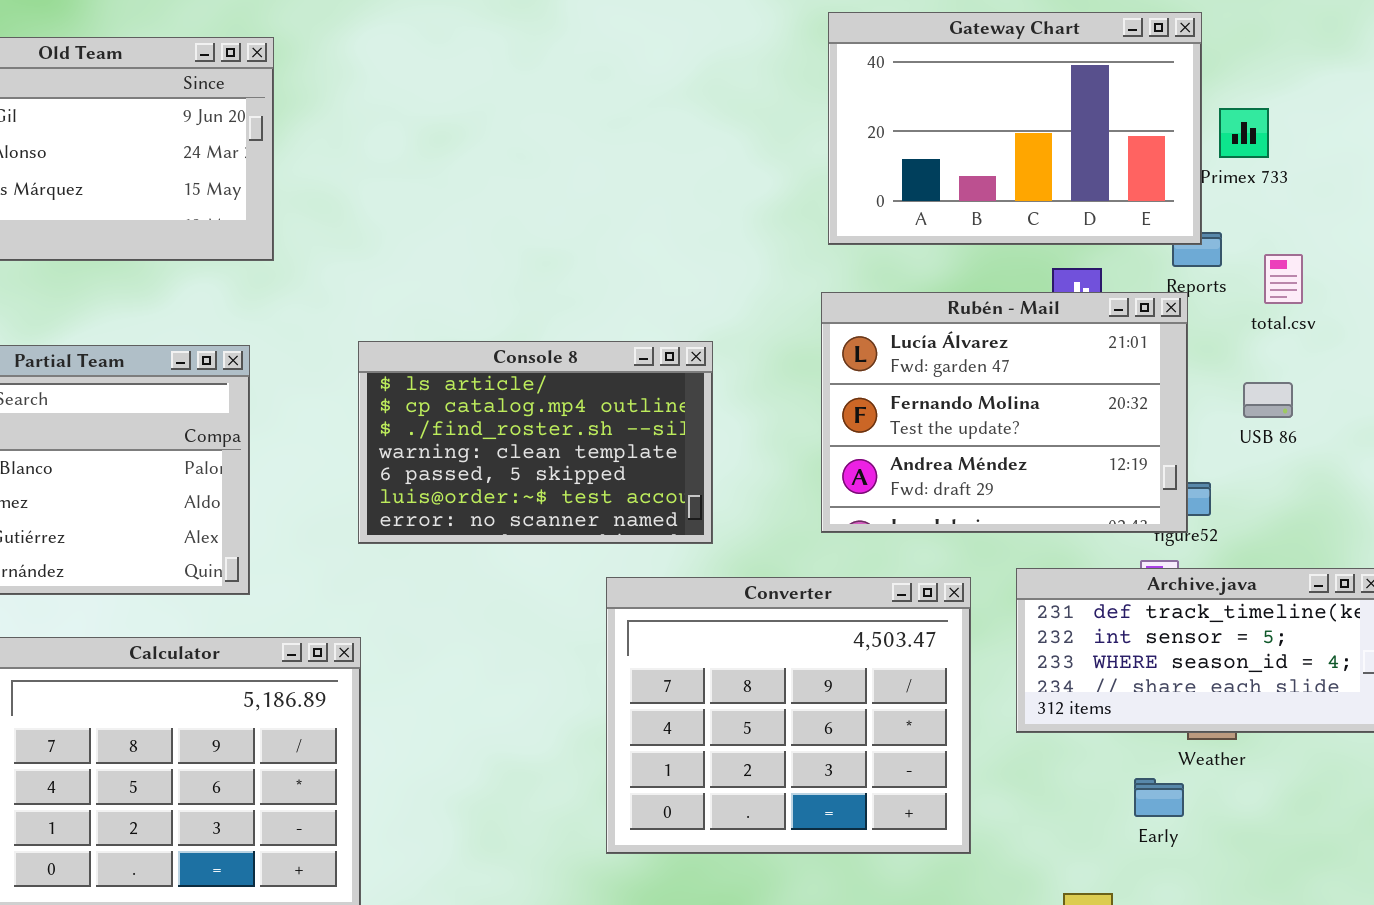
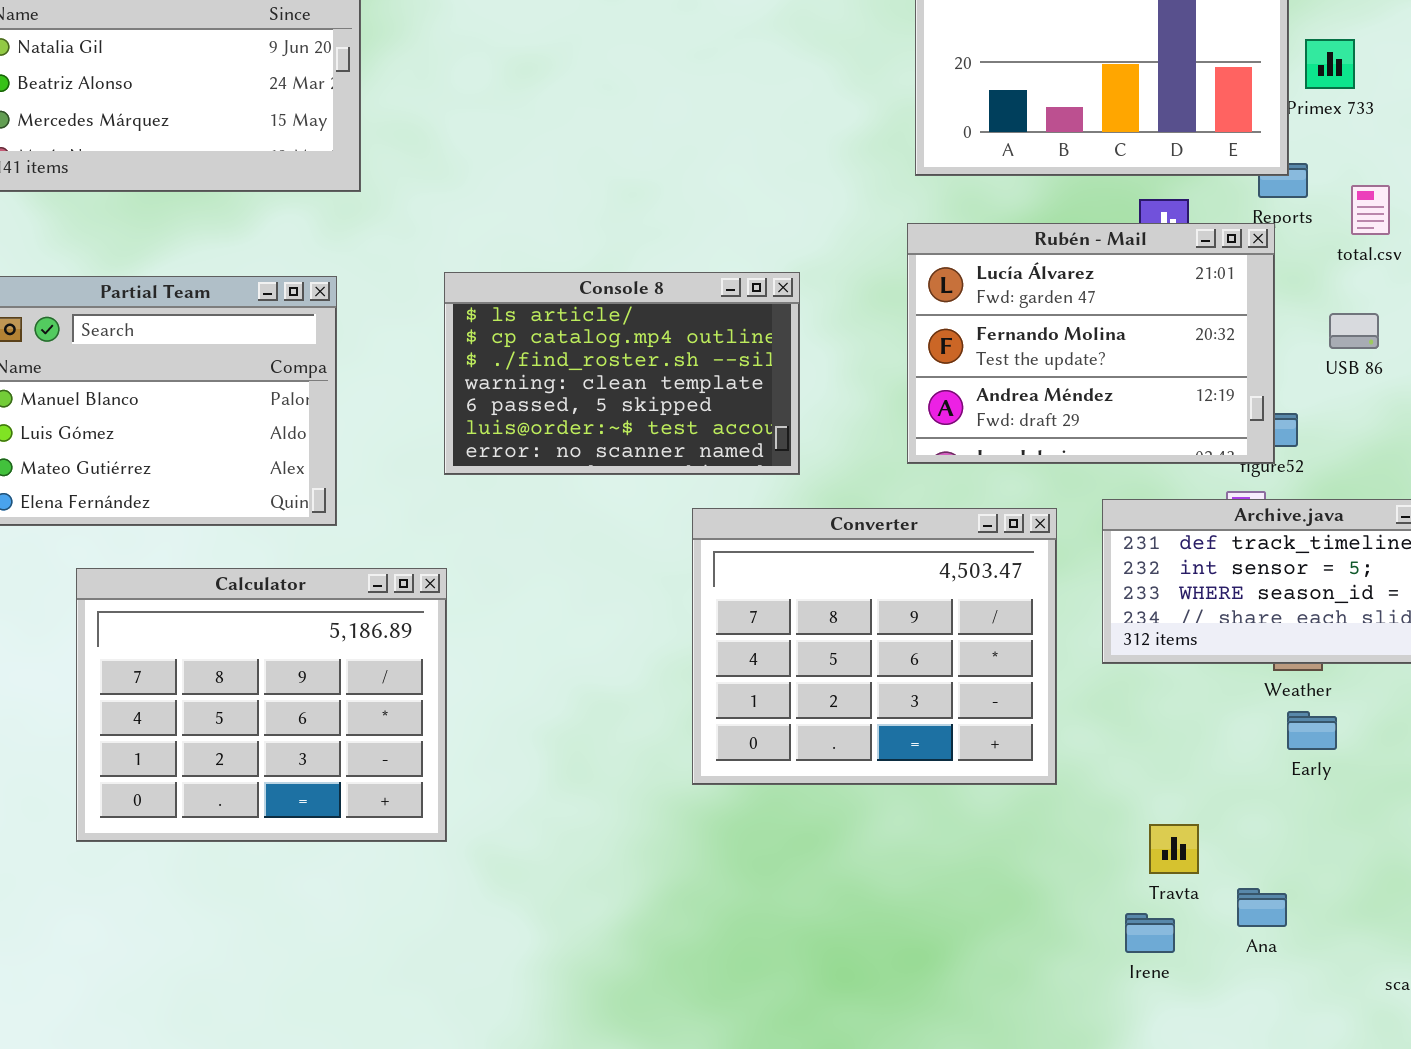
Early: [1134,778,1184,817] -> [1287,711,1337,750], moved

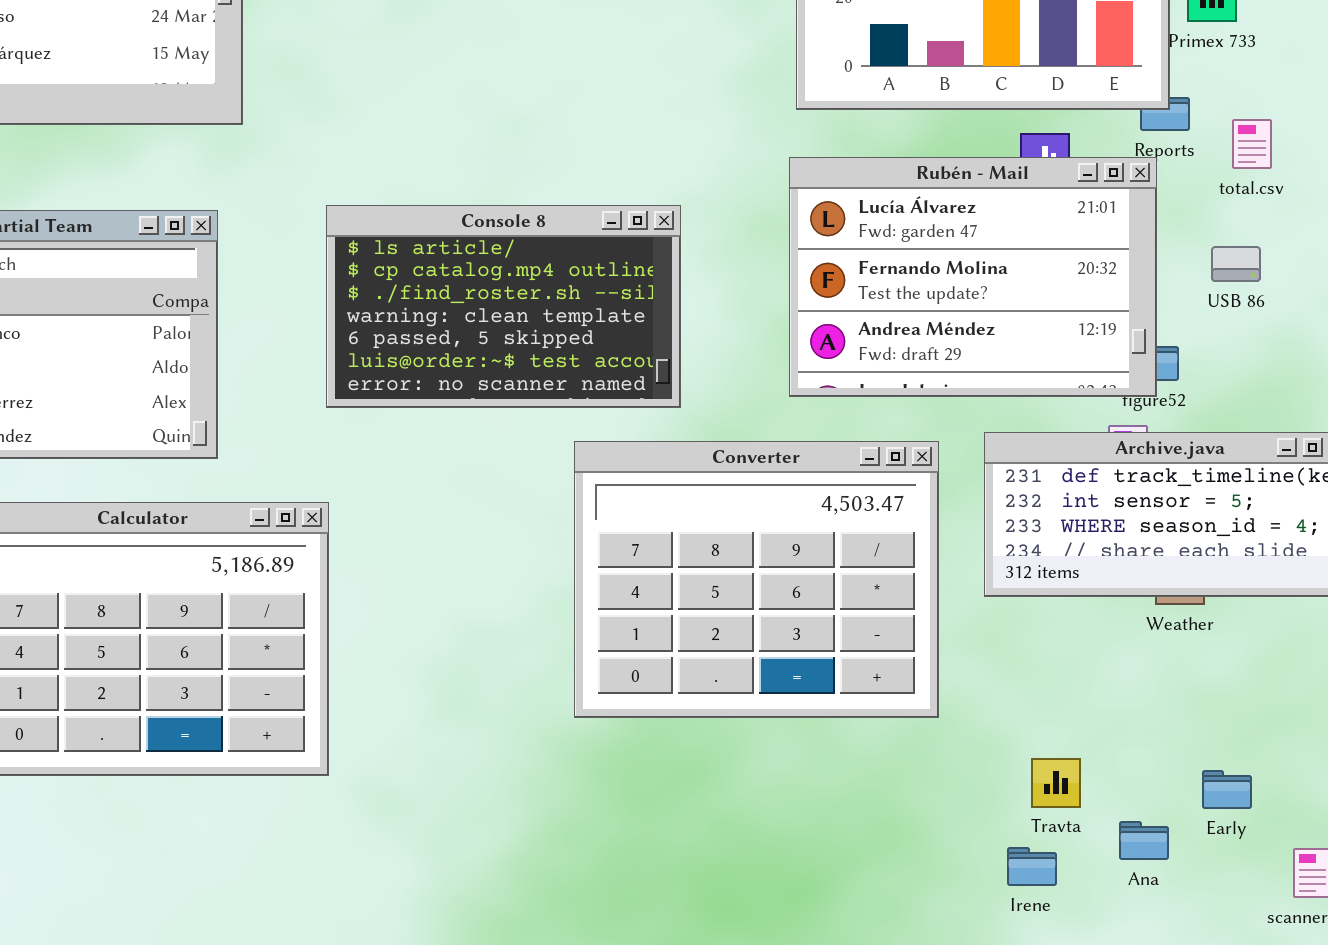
Early: [1287,711,1337,750] -> [1202,770,1252,809], moved

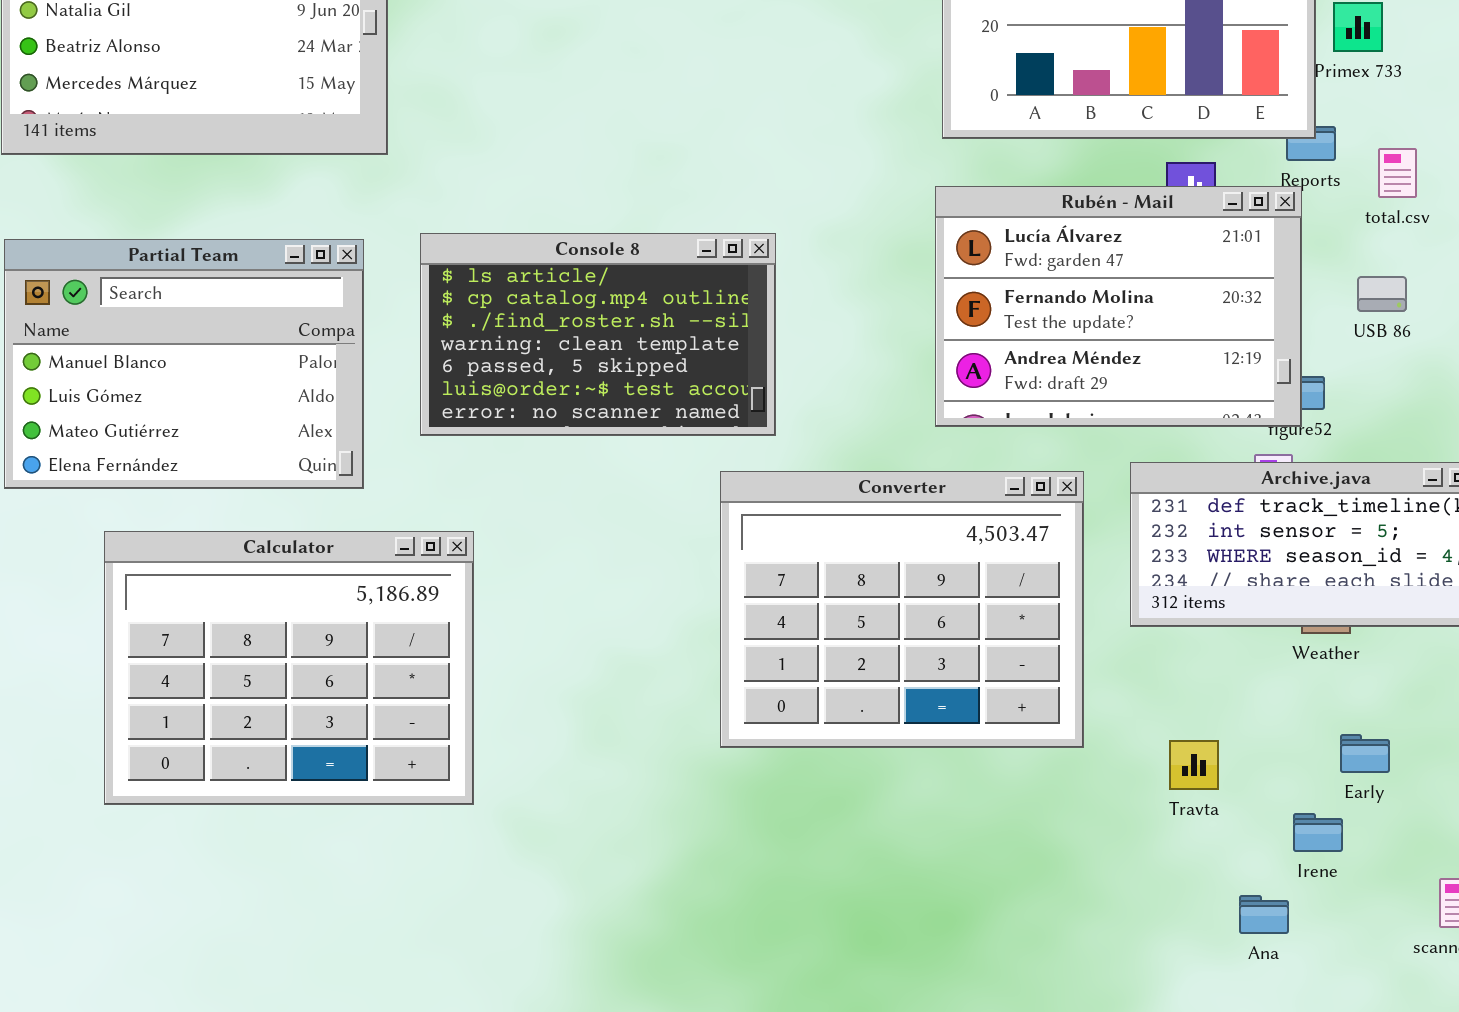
Console 8: [326,205,681,408] -> [420,233,776,436], moved
Travta: [1031,758,1081,808] -> [1169,740,1219,790], moved
Early: [1202,770,1252,809] -> [1340,734,1390,773], moved
Ana: [1119,821,1169,860] -> [1239,895,1289,934], moved
Irene: [1007,847,1057,886] -> [1293,813,1343,852], moved

